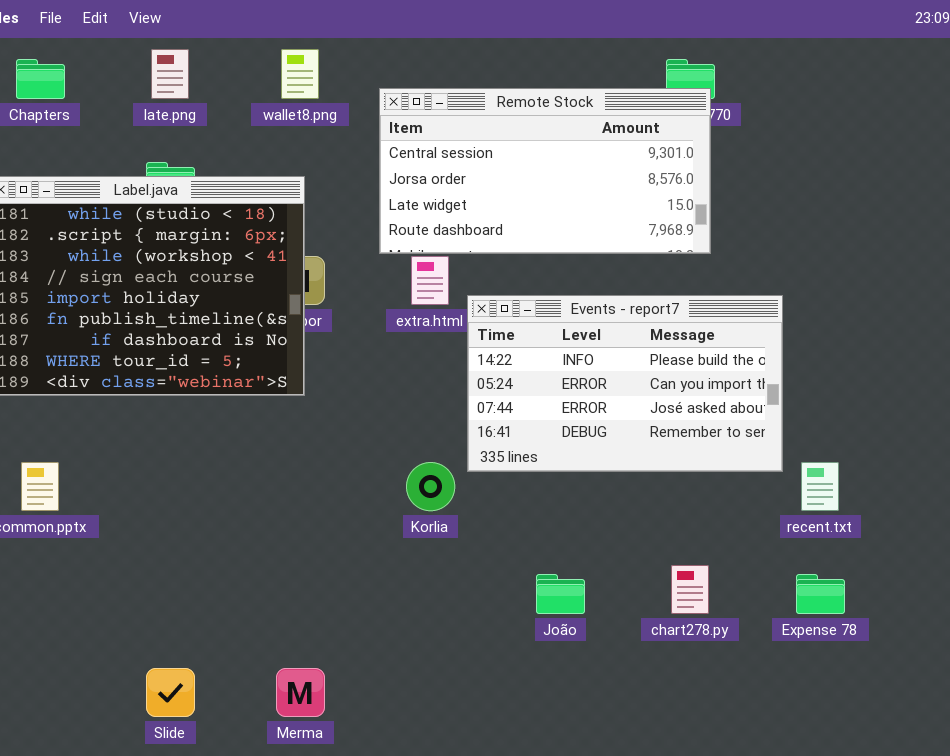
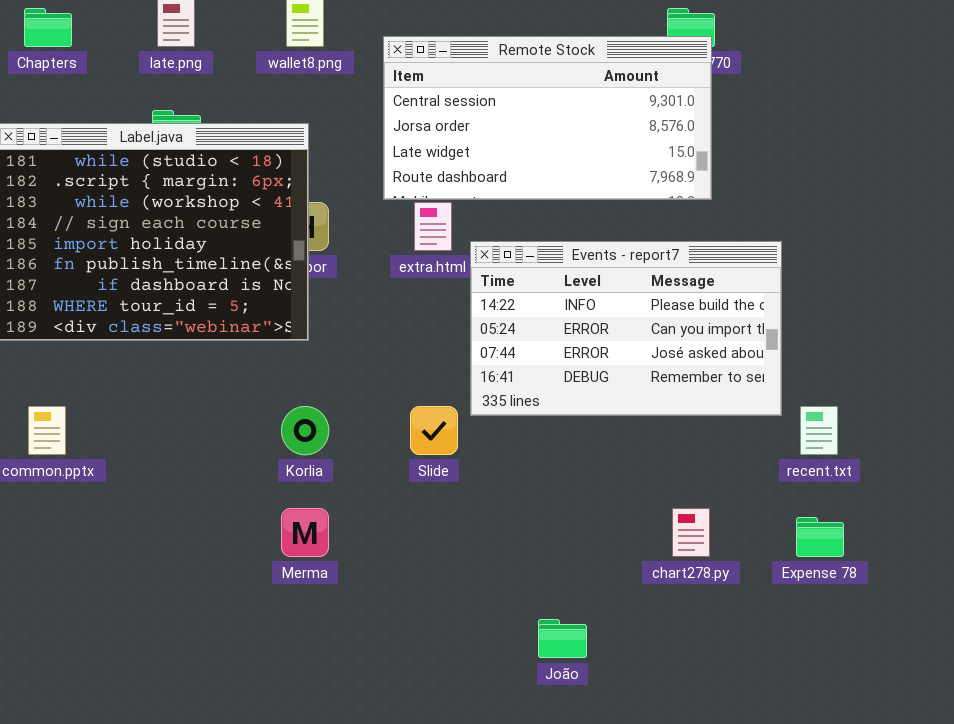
Korlia: [406,462,455,511] -> [281,406,329,455], moved
João: [536,574,585,614] -> [538,619,587,658], moved
Slide: [146,668,195,717] -> [410,406,458,455], moved
Merma: [276,668,325,717] -> [281,508,329,557], moved

